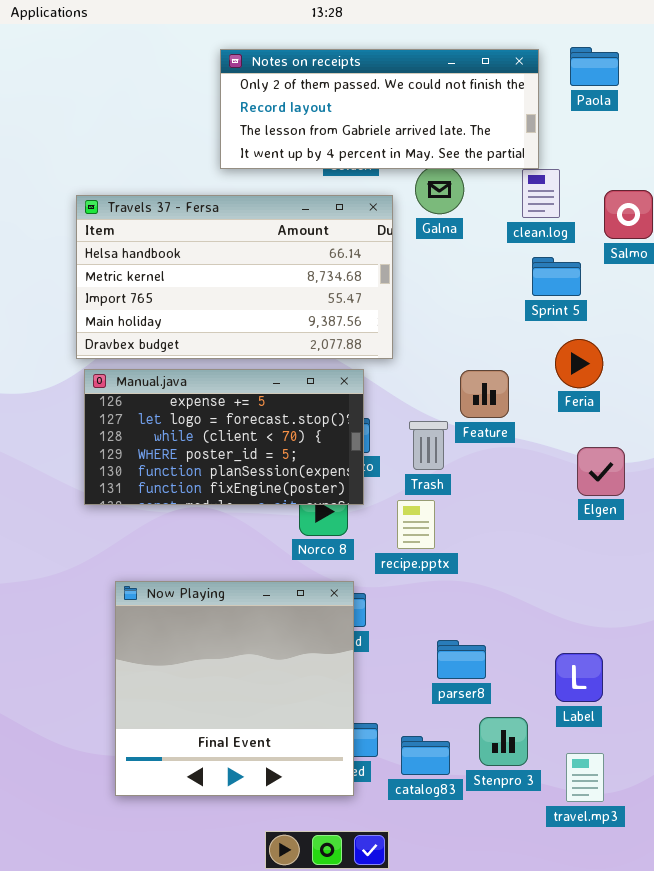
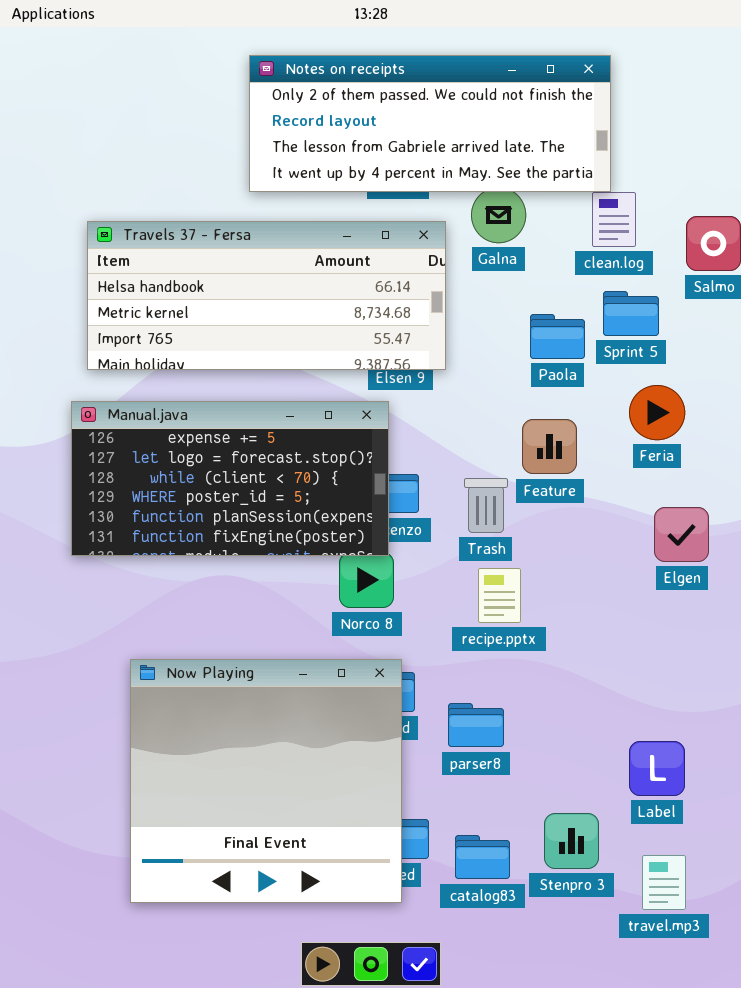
Paola: [570,47,619,86] -> [530,314,585,359], moved
Travels 37 - Fersa: [76,195,393,359] -> [87,221,446,370], resized
Manual.java: [84,369,364,505] -> [71,401,389,556], moved
recipe.pptx: [397,500,435,549] -> [478,568,521,623], moved
parser8: [437,640,486,679] -> [448,703,504,747], moved

